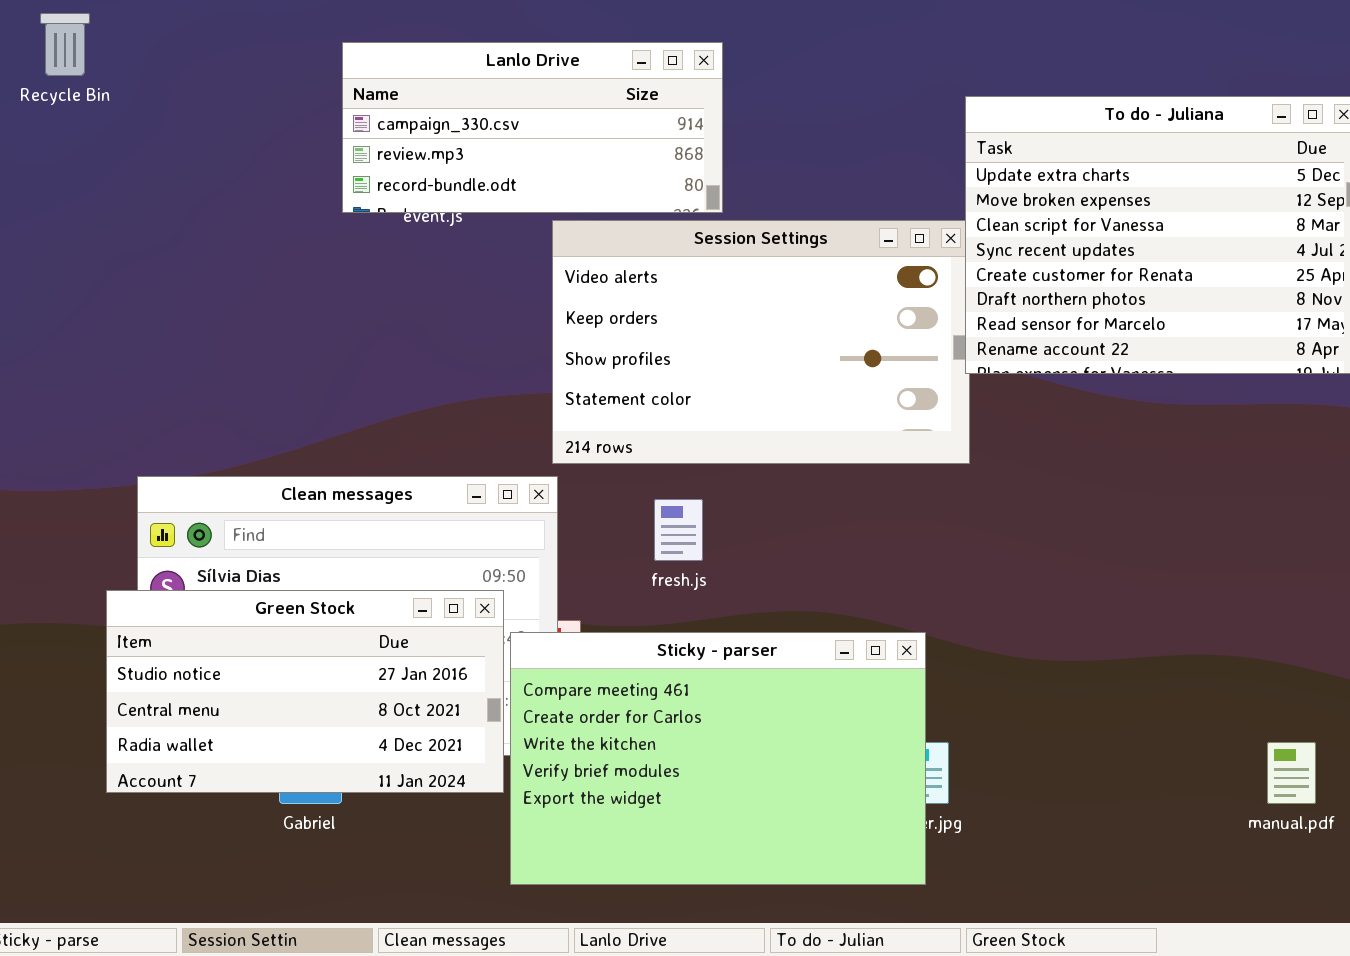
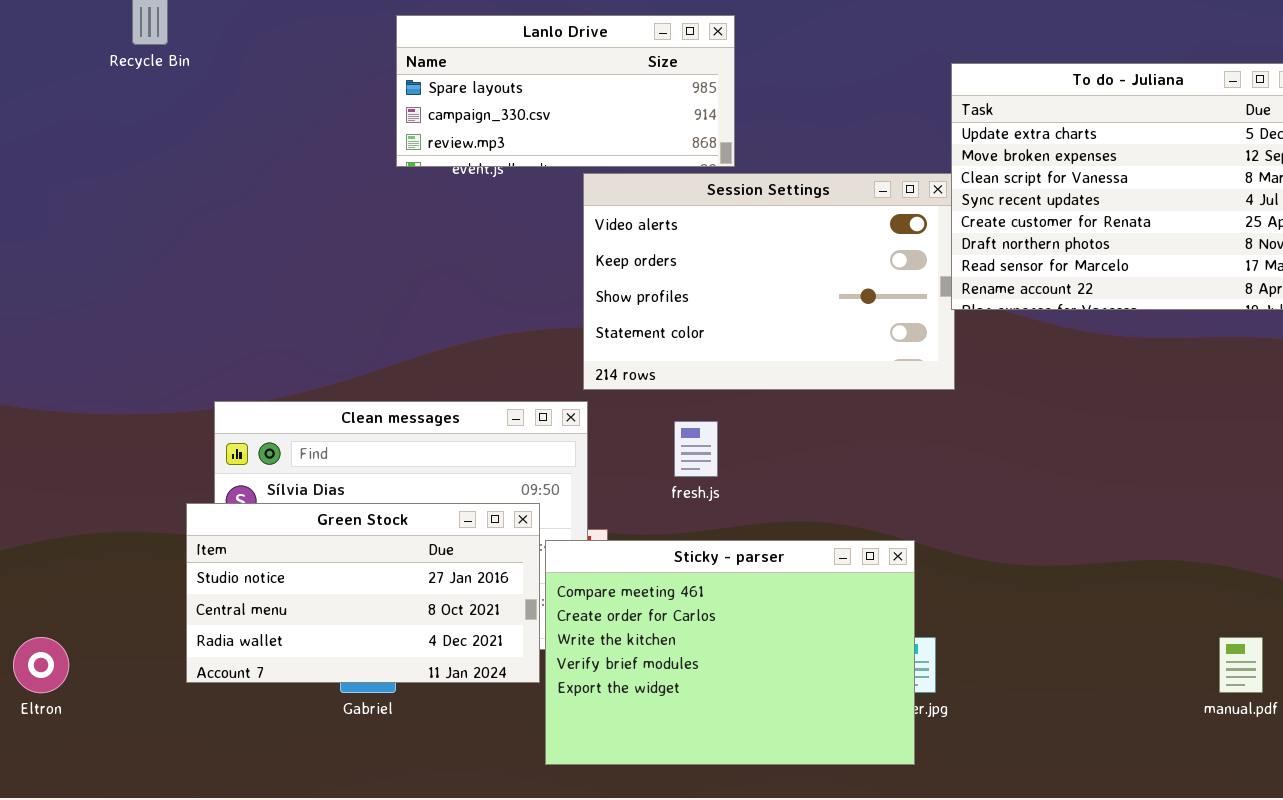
Lanlo Drive: [342,42,723,213] -> [396,15,735,167], scrolled up 1 row

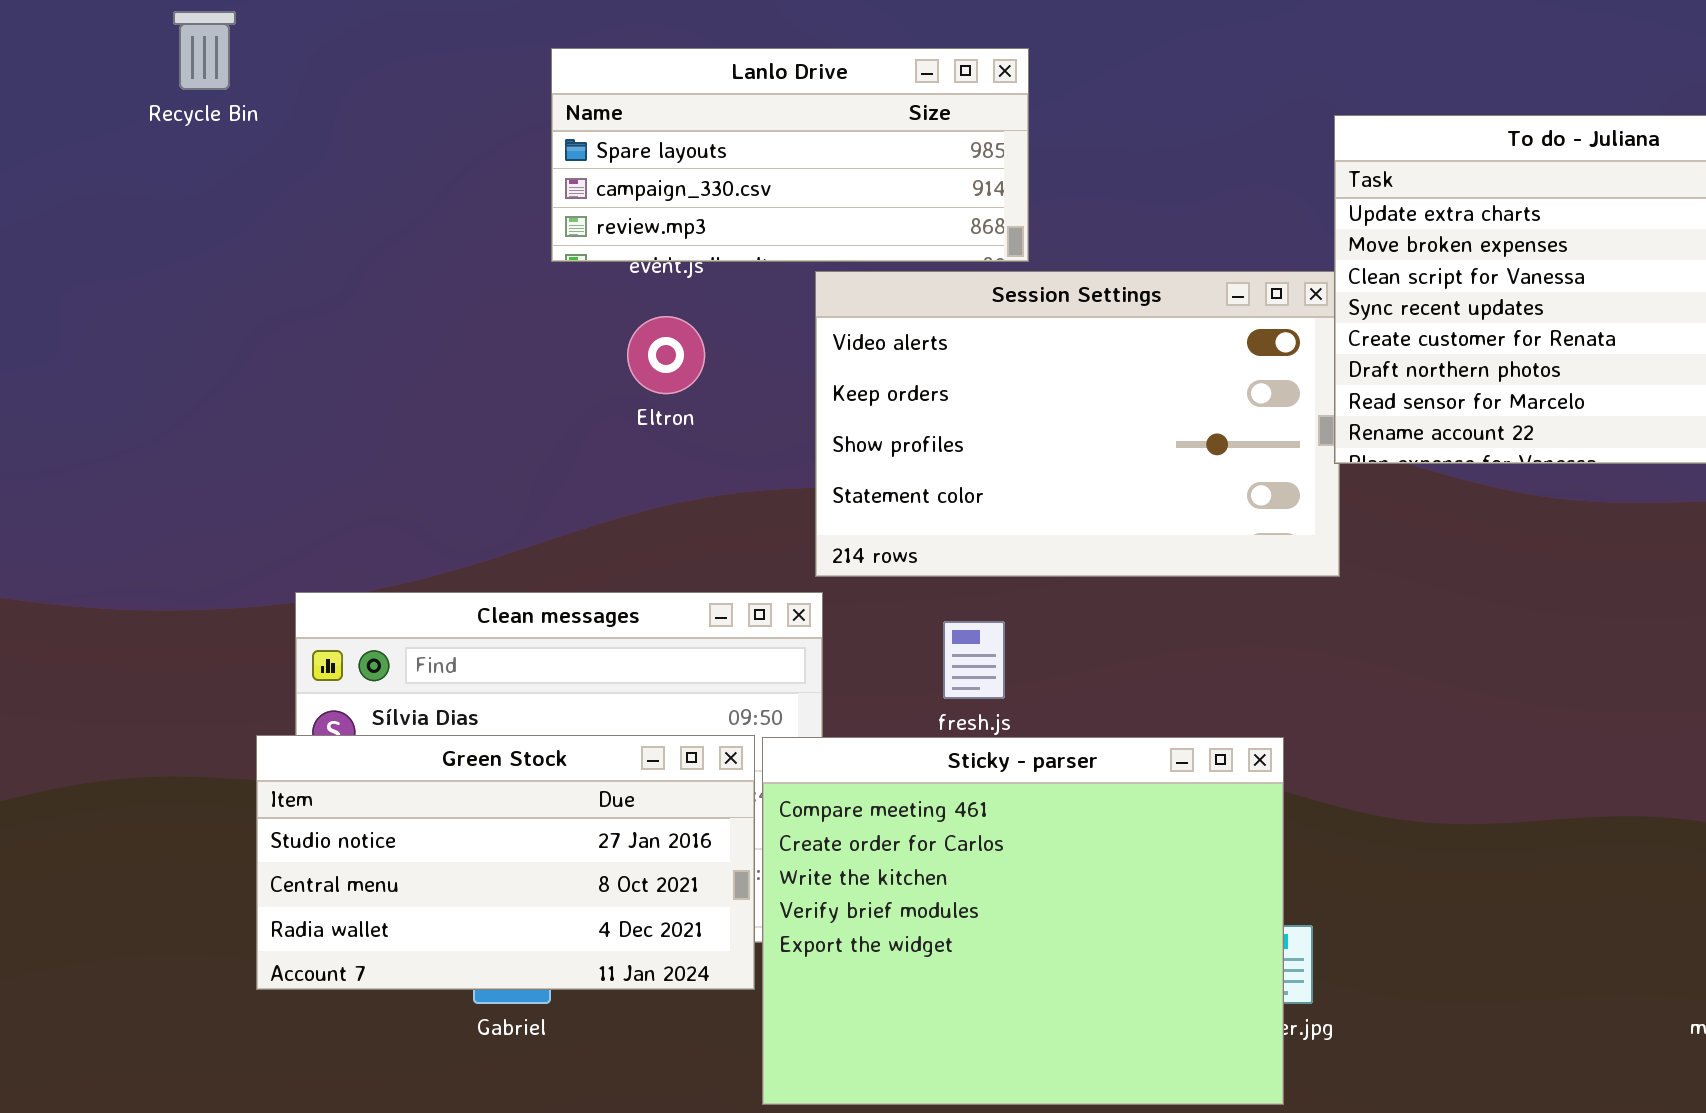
Sticky - parser: [545,540,915,765] -> [762,737,1284,1105], resized
Eltron: [13,637,69,693] -> [627,316,705,394], moved

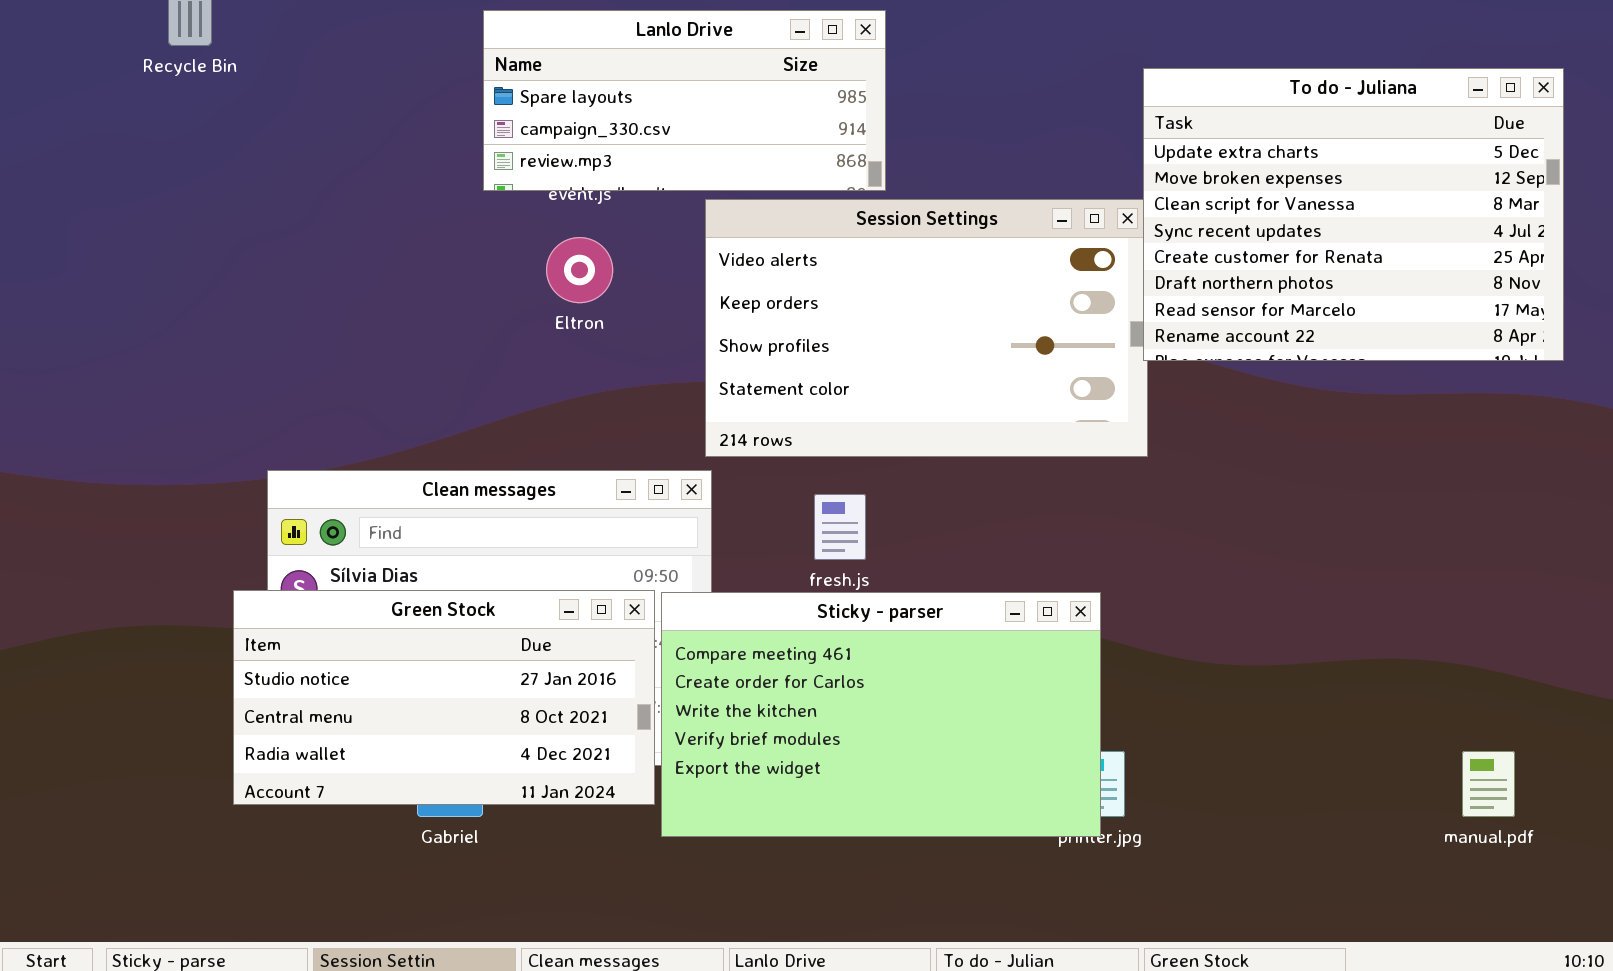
Sticky - parser: [762,737,1284,1105] -> [661,592,1101,837], resized

